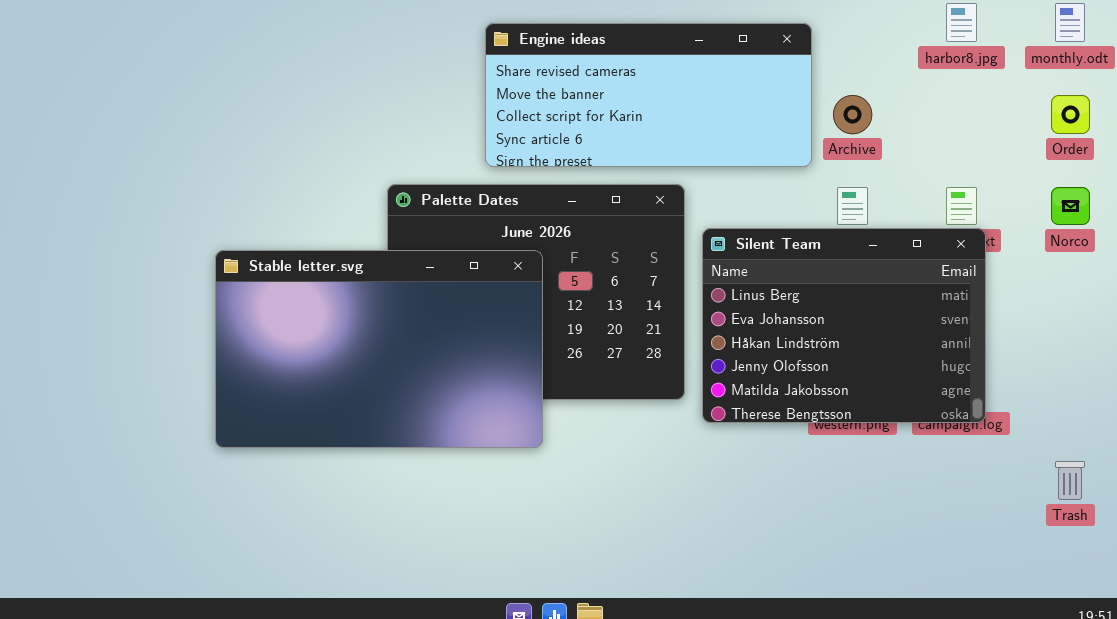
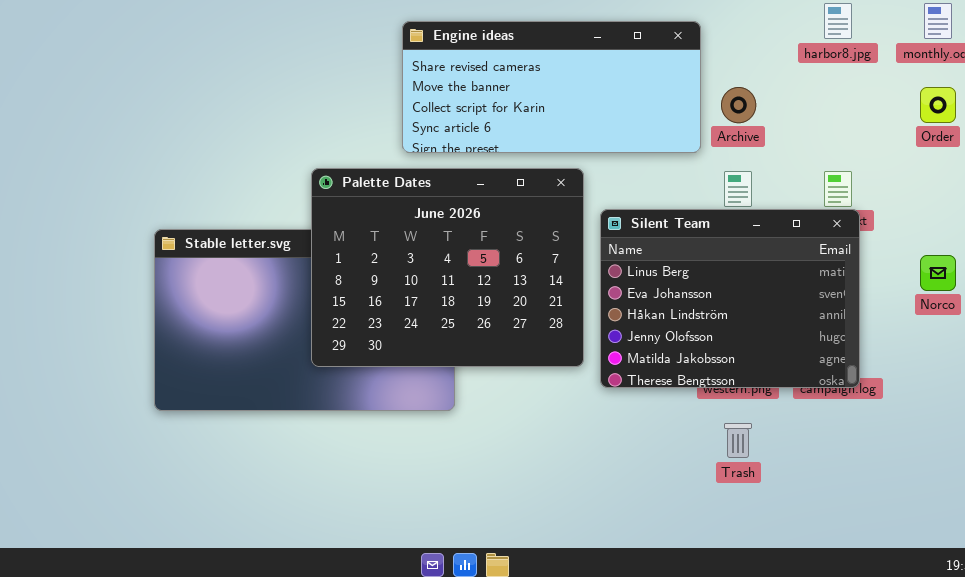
Palette Dates: [387,184,685,400] -> [311,168,584,367], raised
Norco: [1051,187,1090,225] -> [920,255,956,291], moved
Trash: [1055,461,1085,500] -> [724,423,752,458], moved

